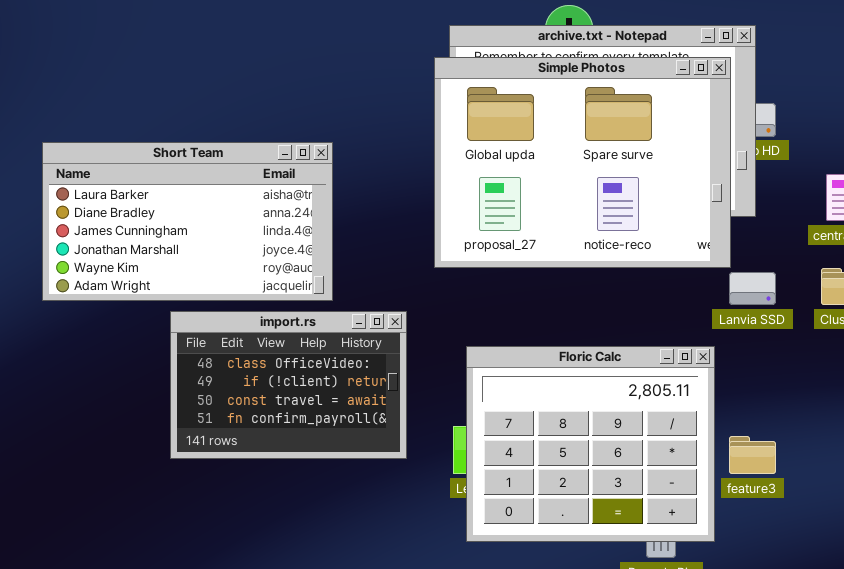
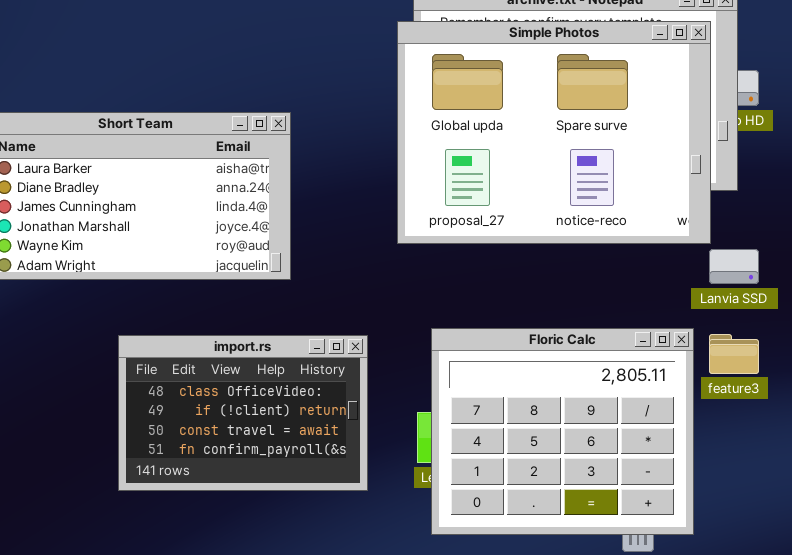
import.rs: [170,311,407,459] -> [118,335,368,491], moved
feature3: [729,436,776,474] -> [709,334,759,374], moved

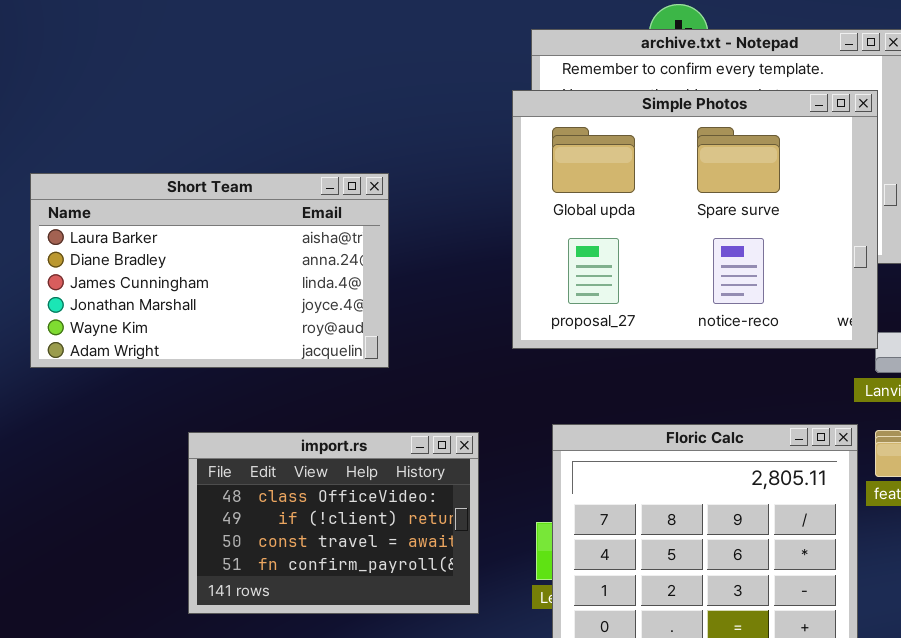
Simple Photos: [397,21,711,244] -> [512,90,878,349], moved

